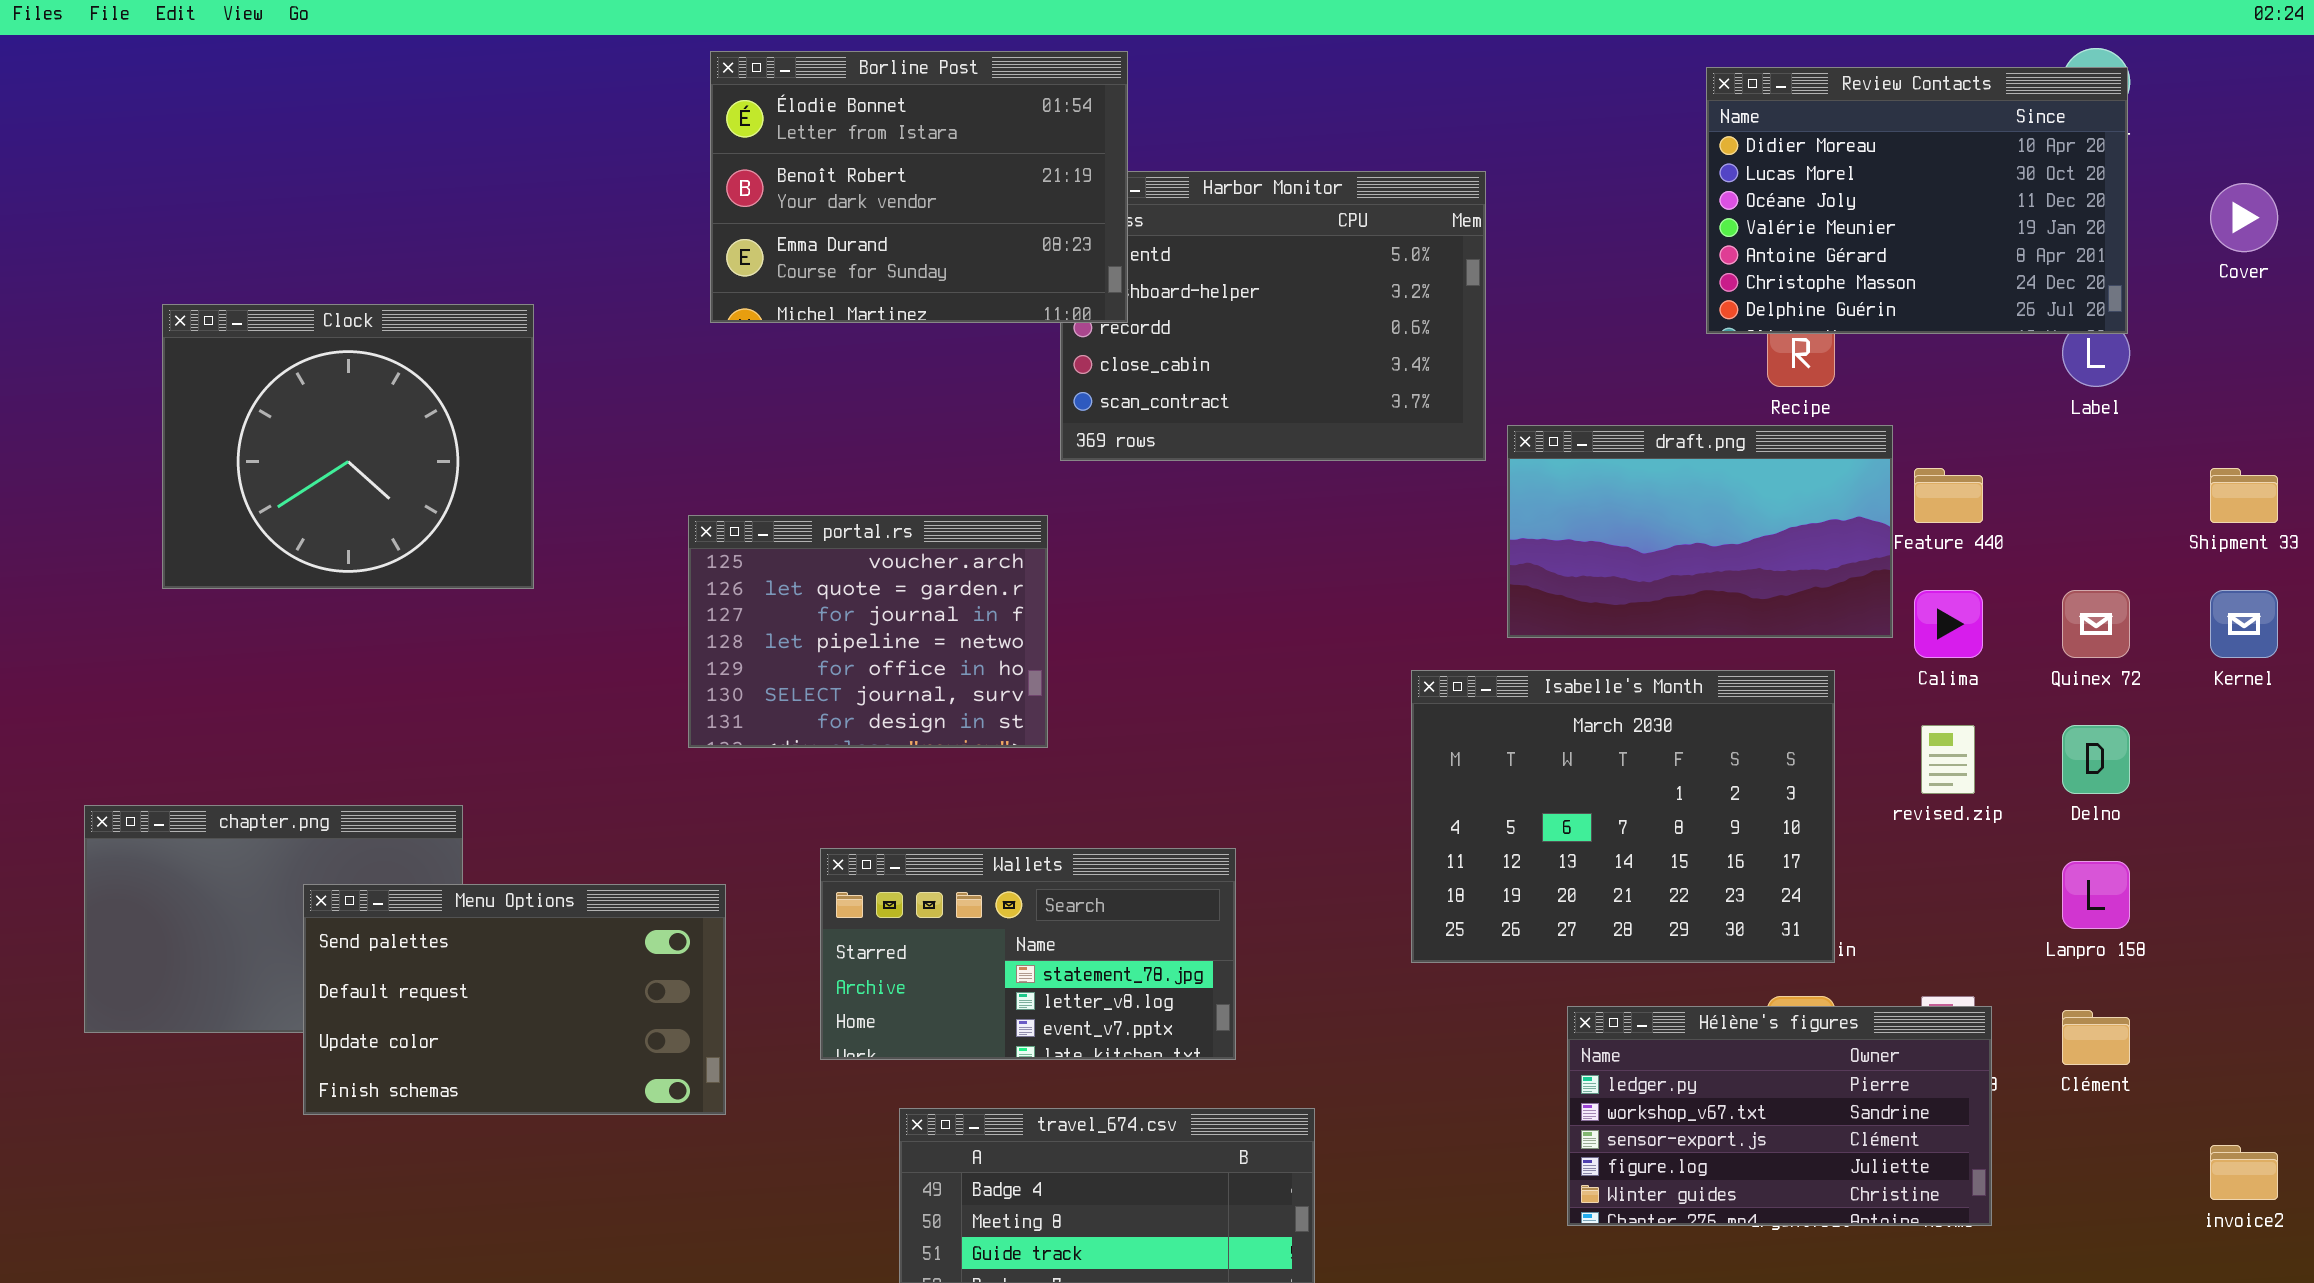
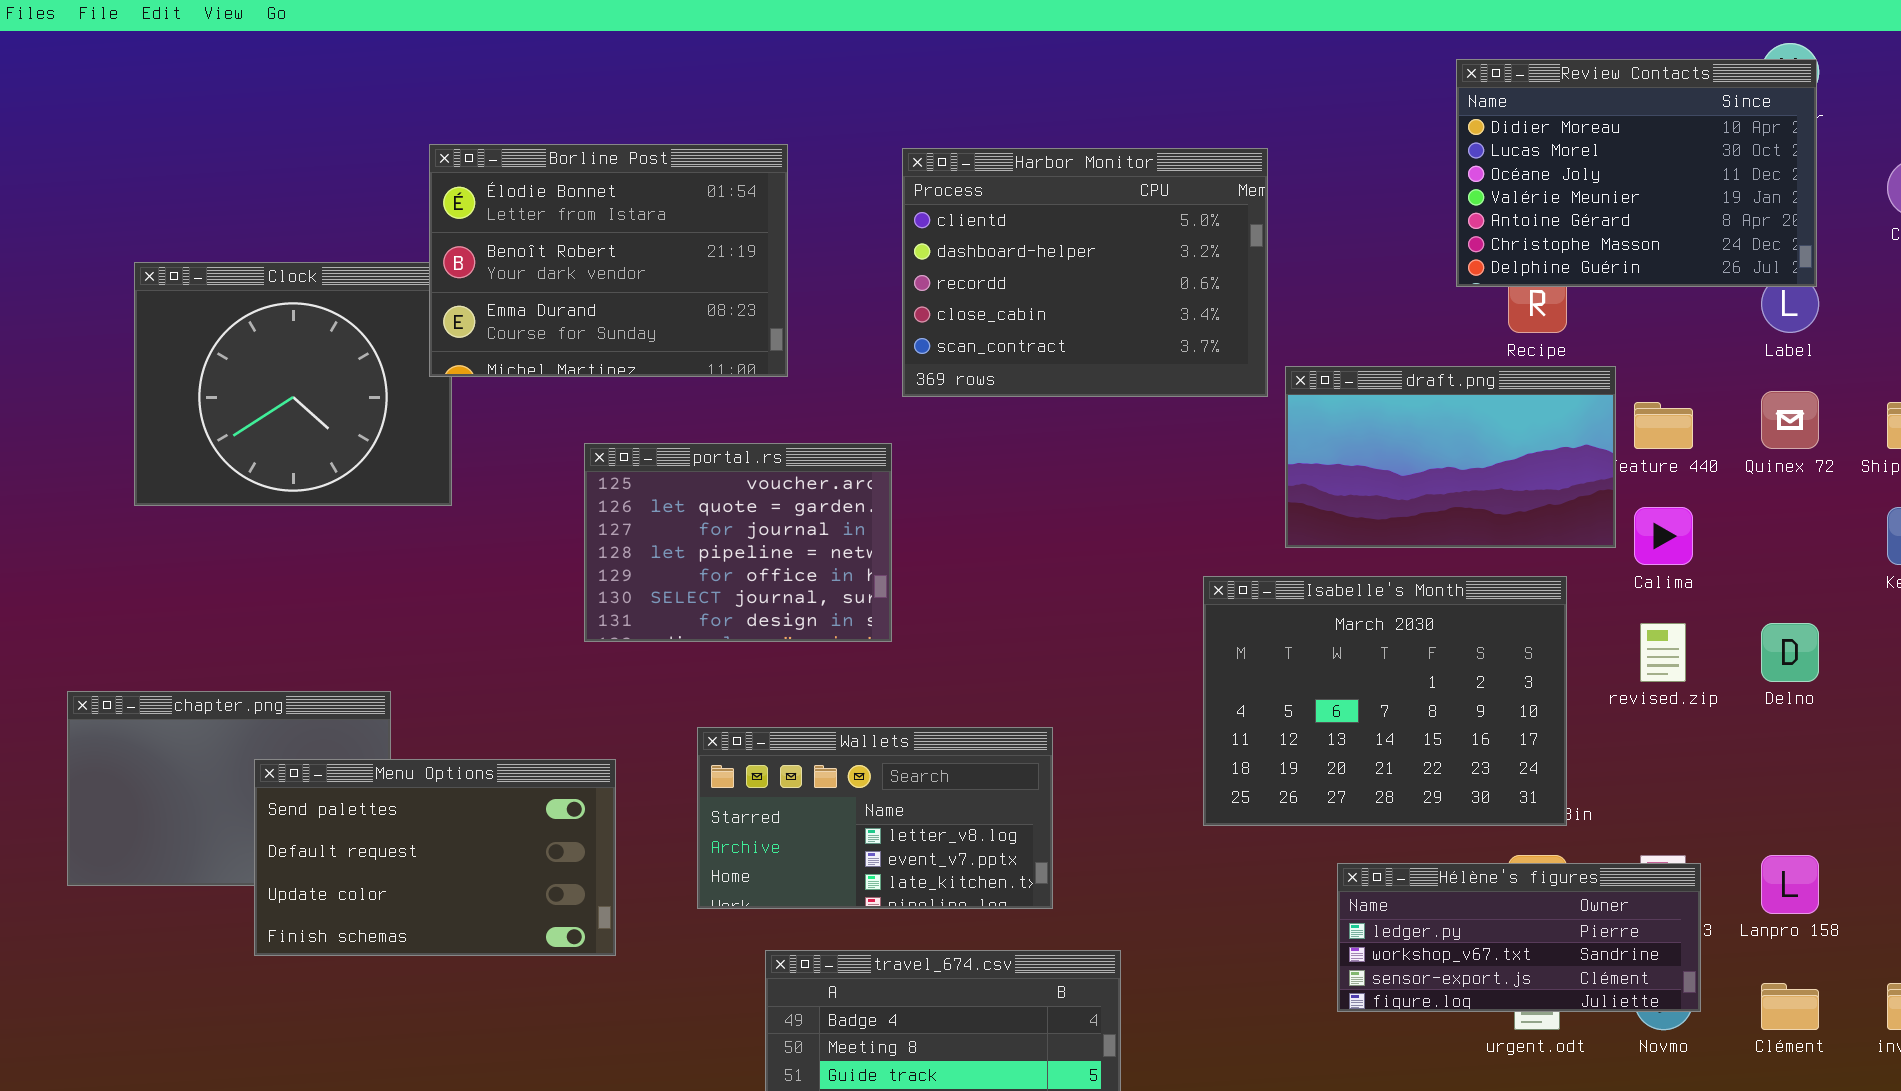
Borline Post: [710,51,1128,323] -> [429,144,788,377], moved
Quinex 72: [2062,590,2130,658] -> [1761,391,1819,449], moved
Wallets: [820,848,1236,1060] -> [697,727,1053,909], scrolled down 1 row
Lanpro 158: [2062,861,2130,929] -> [1761,855,1819,914], moved
Hélène's figures: [1567,1006,1992,1226] -> [1337,863,1701,1012], resized
Clément: [2062,1010,2130,1065] -> [1761,983,1819,1030], moved

